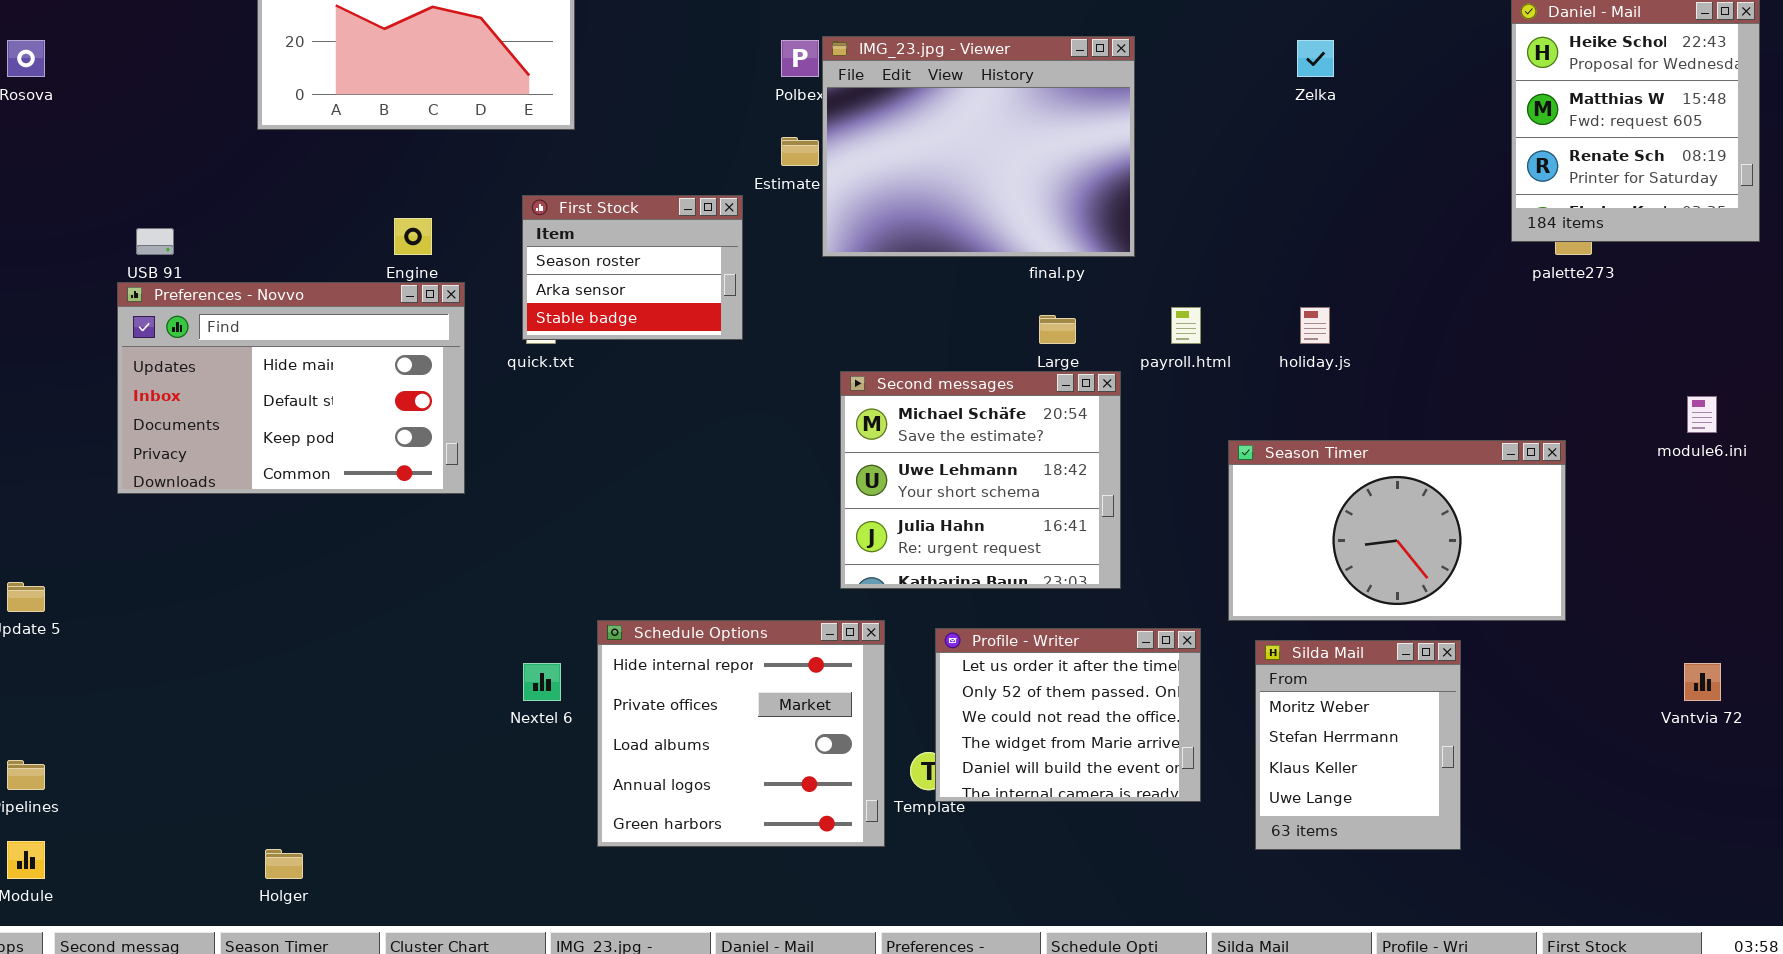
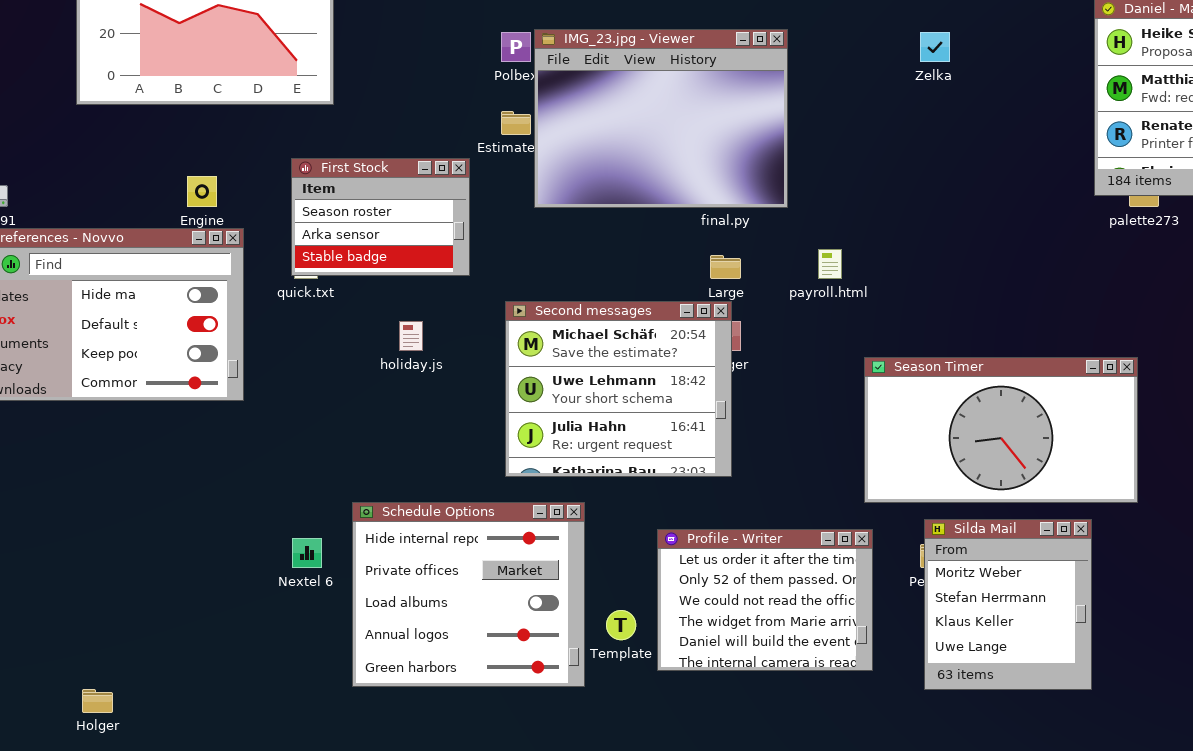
holiday.js: [1300,307,1330,344] -> [399,321,423,351], moved
Second messages: [840,371,1121,589] -> [505,301,732,477], moved
Profile - Writer: [935,628,1201,802] -> [657,529,873,671], moved
Silda Mail: [1255,640,1461,850] -> [924,519,1092,690], moved

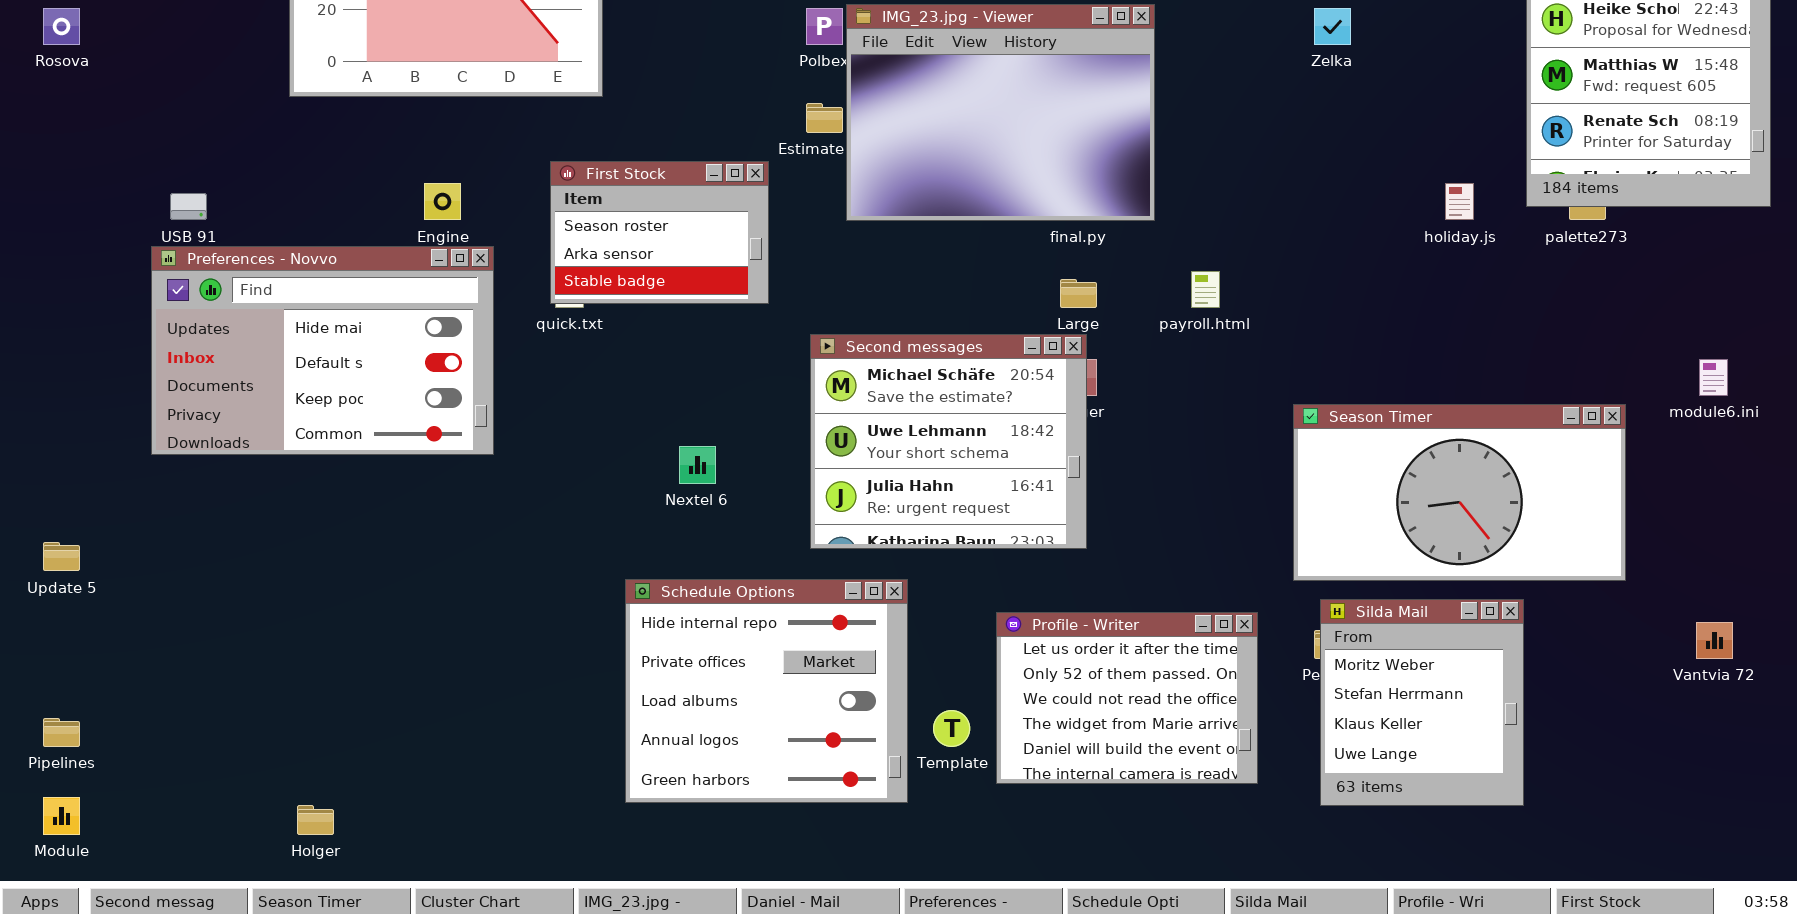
holiday.js: [399,321,423,351] -> [1445,183,1474,220], moved
Season Timer: [864,357,1138,503] -> [1293,404,1626,581], moved
Nextel 6: [292,538,322,568] -> [679,446,716,484], moved

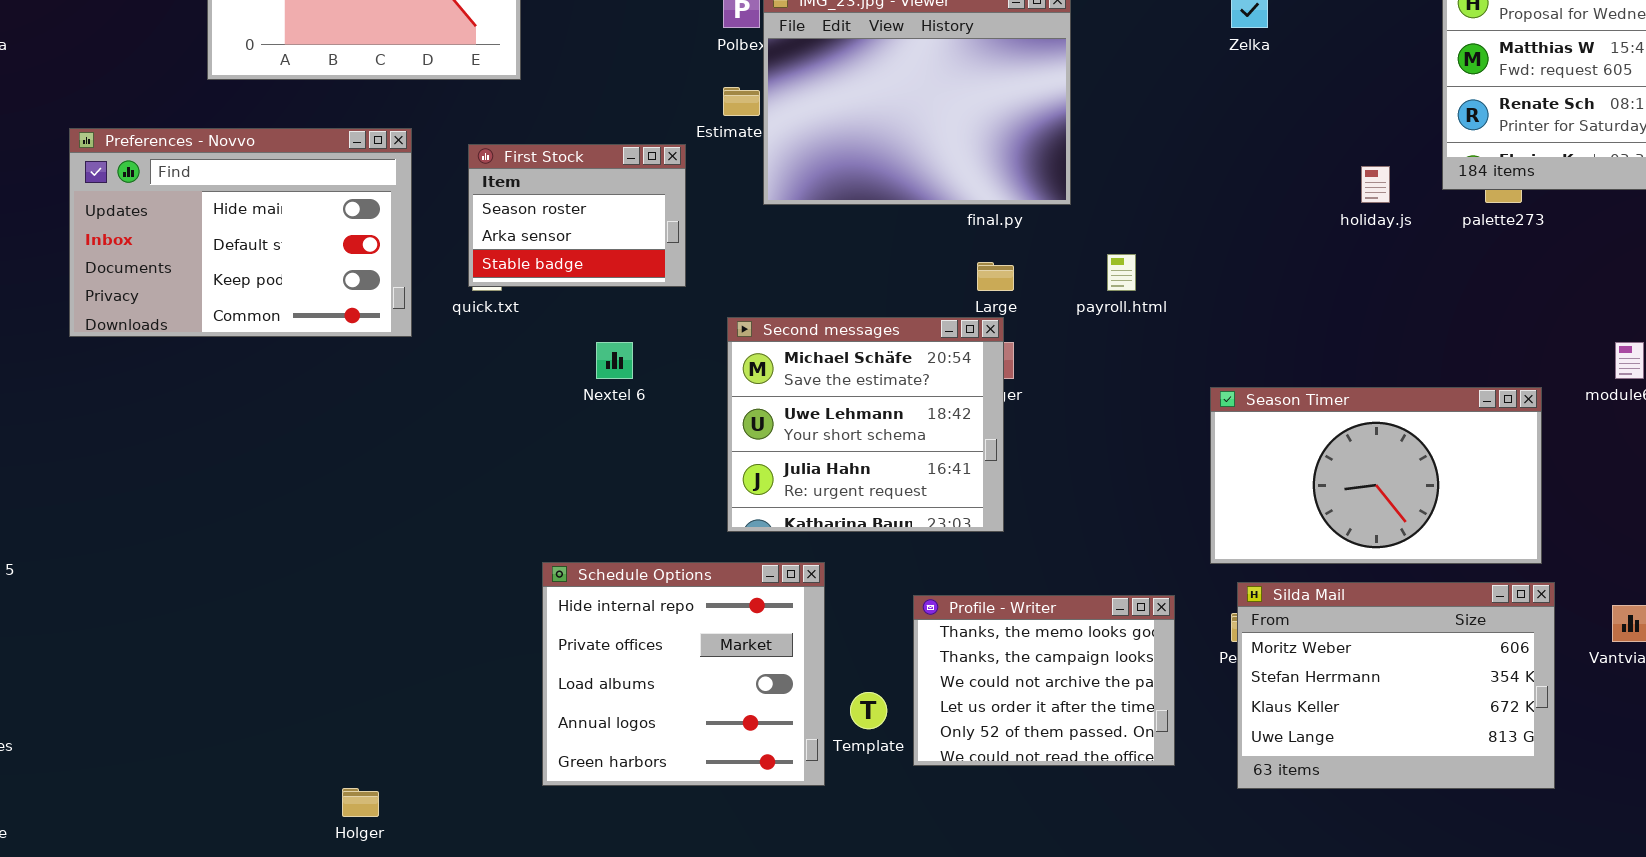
Preferences - Novvo: [151,246,494,455] -> [69,128,412,337], moved
Nextel 6: [679,446,716,484] -> [596,342,633,379], moved
Silda Mail: [1320,599,1524,806] -> [1237,582,1555,789], resized
Profile - Writer: [996,612,1258,784] -> [913,595,1175,766], scrolled up 3 rows
Holger: [297,805,334,835] -> [342,788,379,817], moved

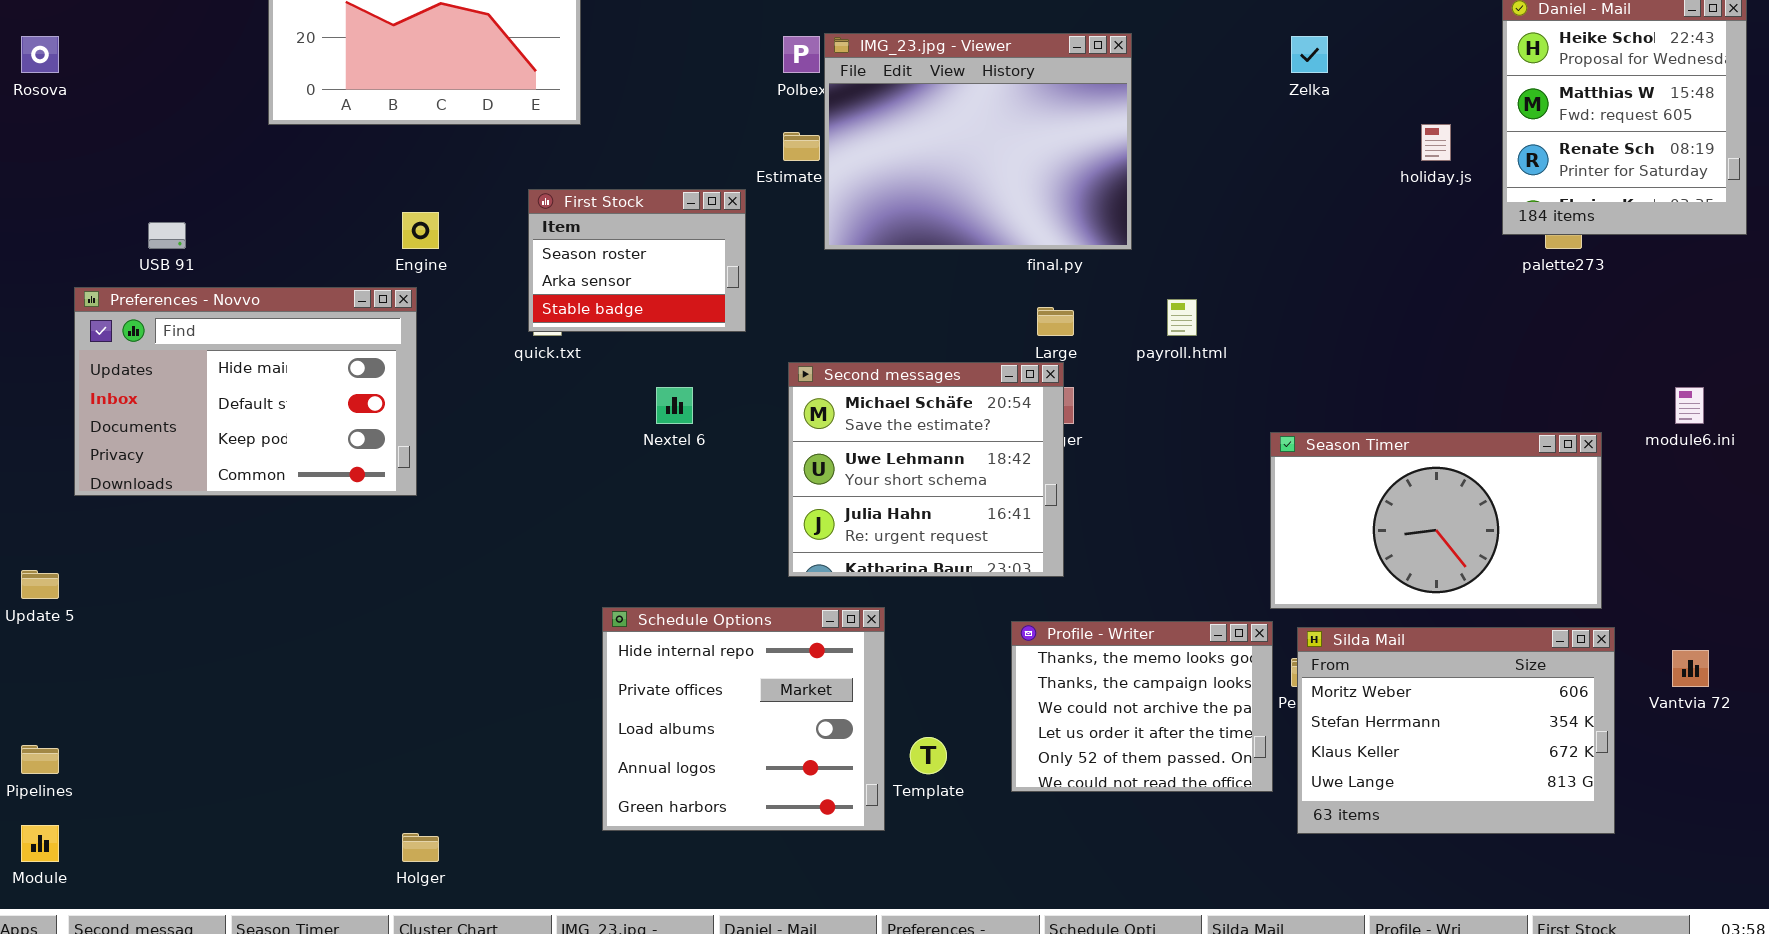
Preferences - Novvo: [69,128,412,337] -> [74,287,417,496], moved
holiday.js: [1361,166,1390,203] -> [1421,124,1451,161], moved
Profile - Writer: [913,595,1175,766] -> [1011,621,1273,792], moved

